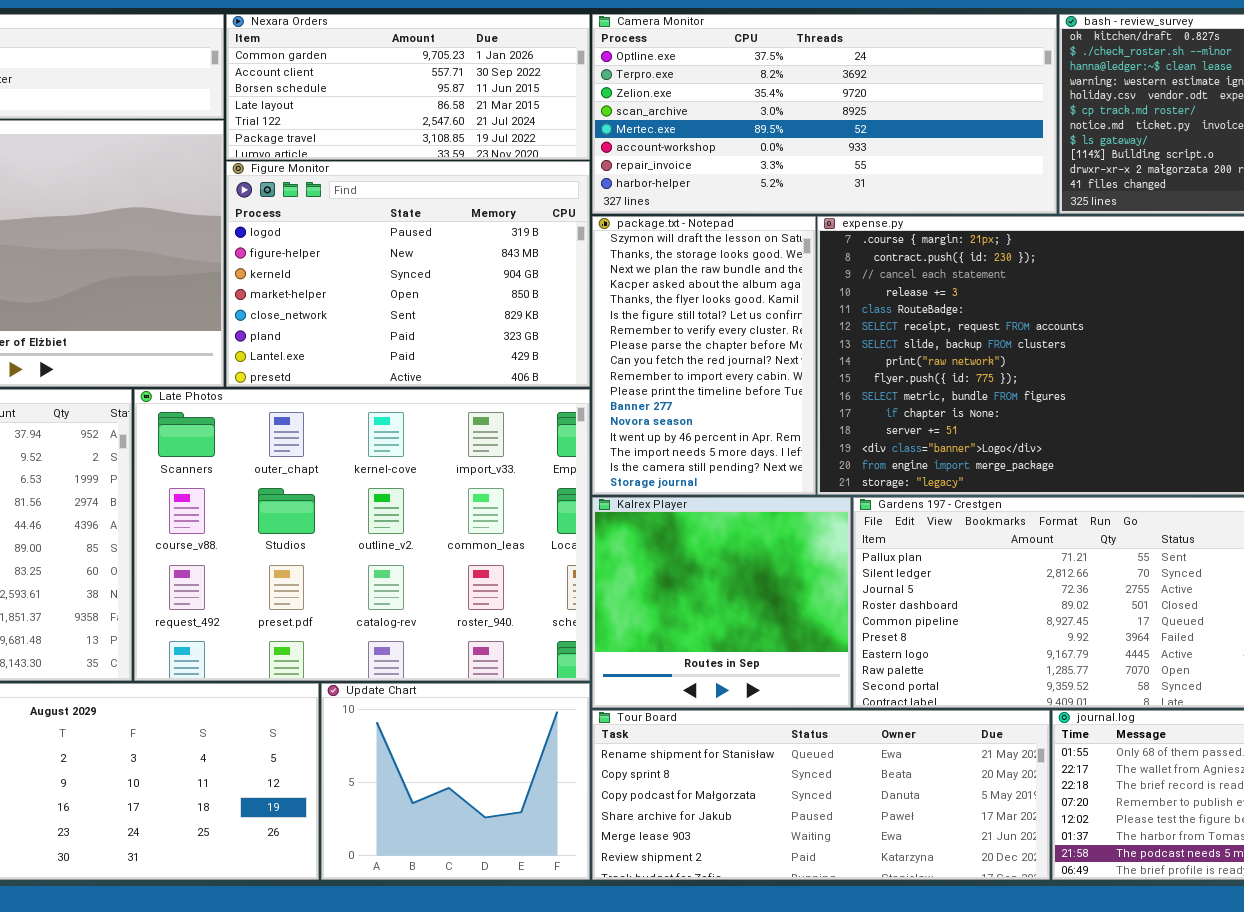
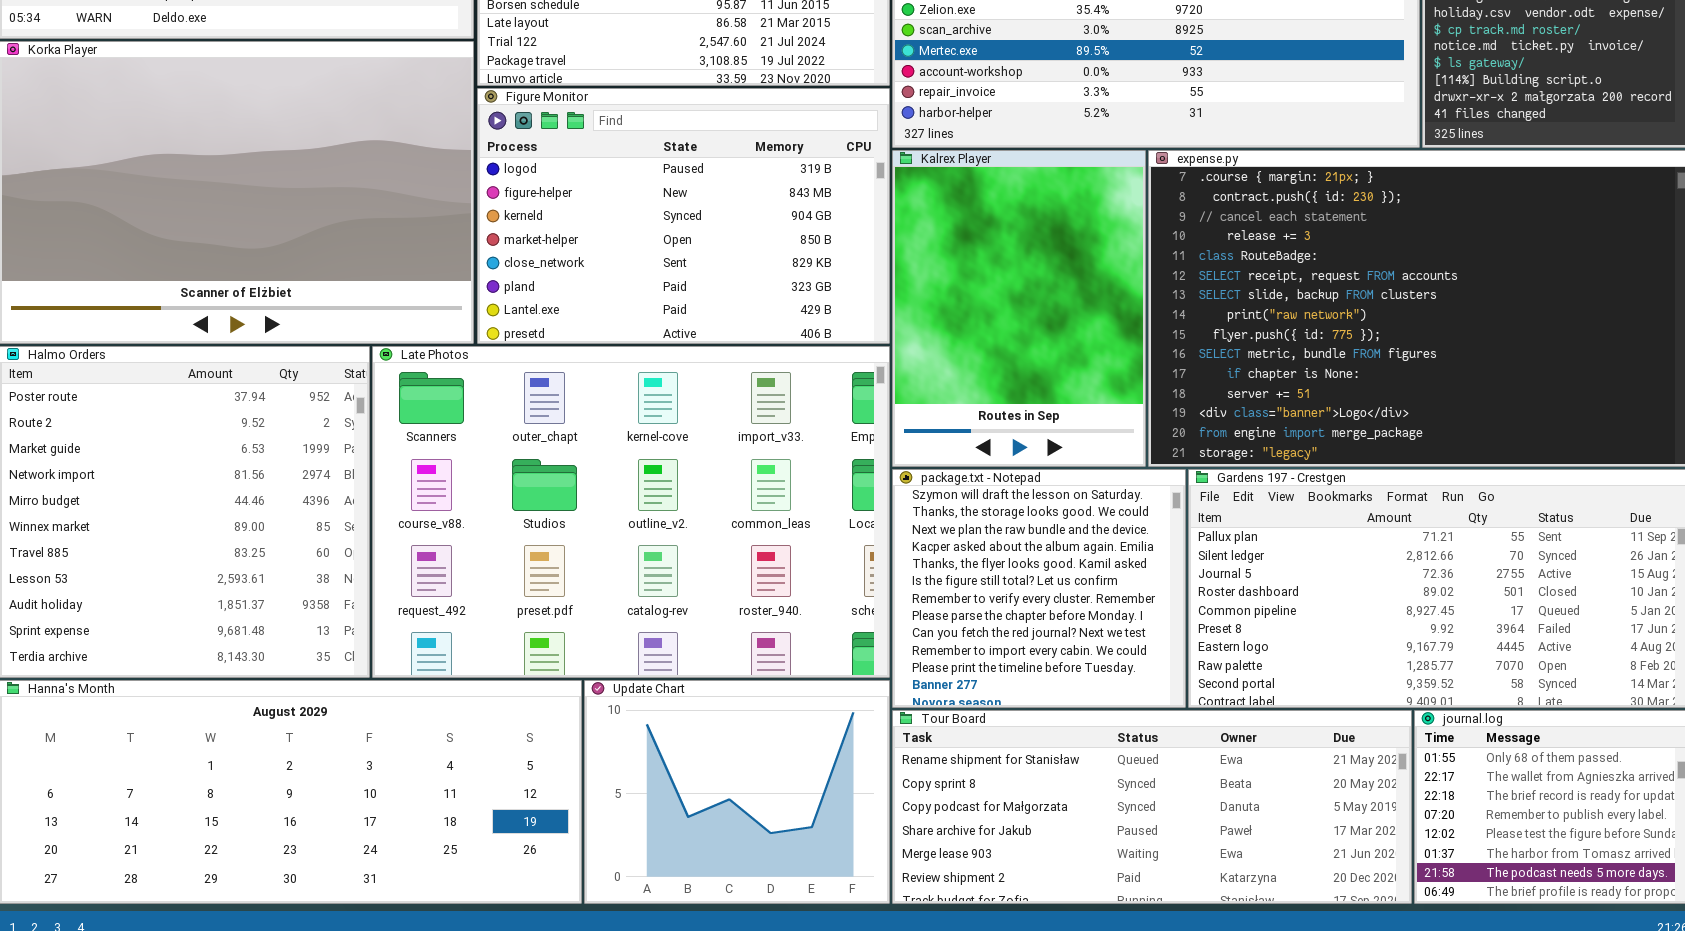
package.txt - Notepad: [592,216,816,495] -> [892,469,1186,708], moved, resized
Kalrex Player: [592,497,851,708] -> [892,150,1146,467], moved, resized

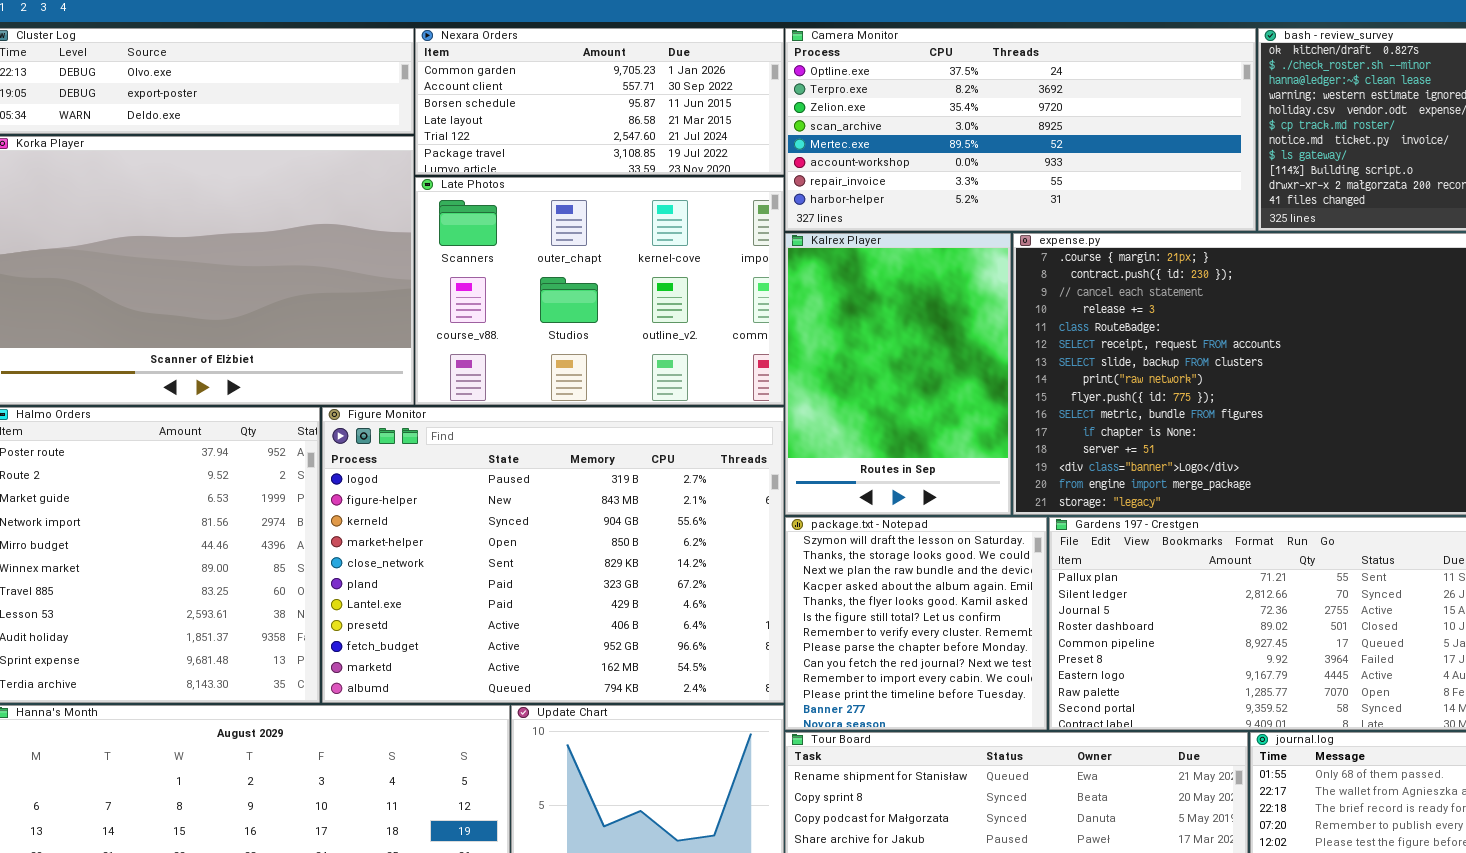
Figure Monitor: [477,88,890,344] -> [322,407,784,703], moved, resized
Late Photos: [372,346,890,678] -> [415,177,784,405], moved, resized

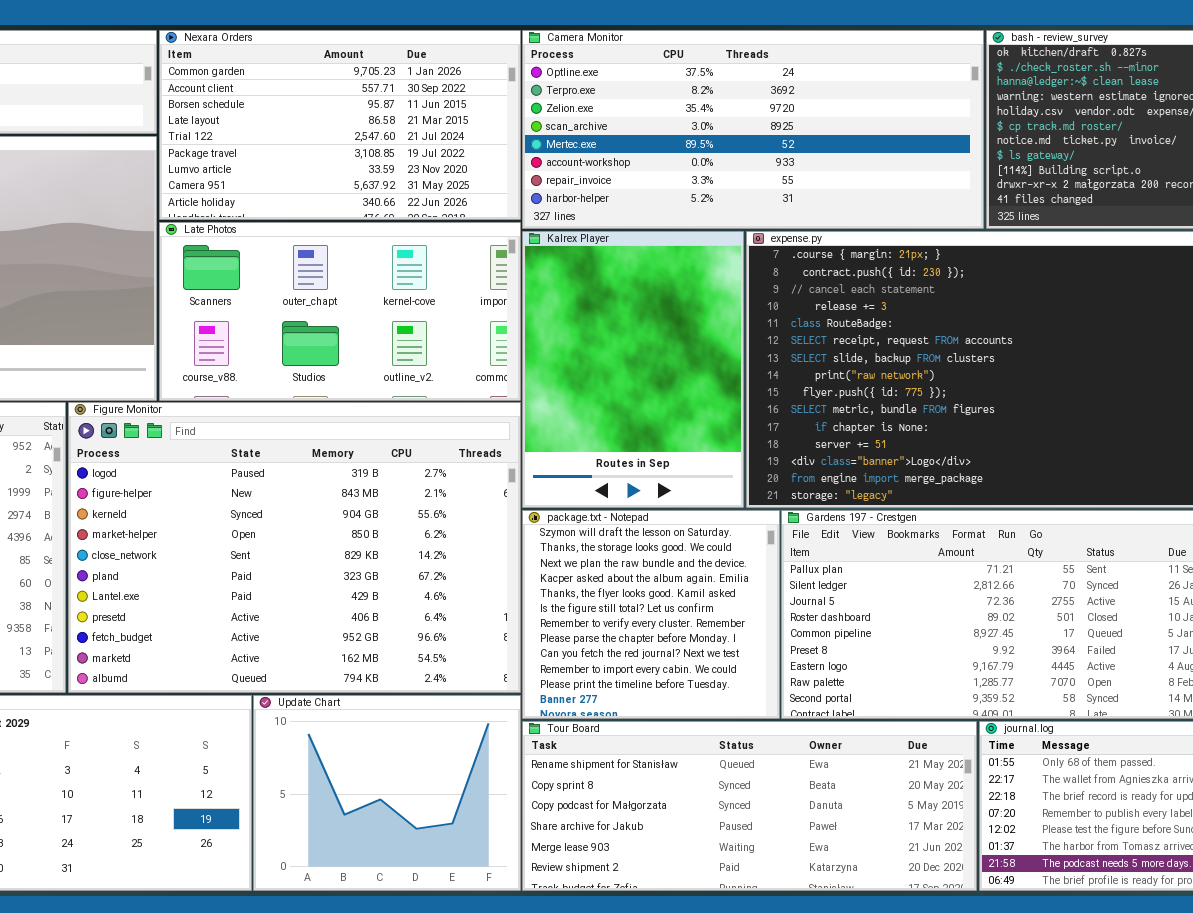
Nexara Orders: [415,28,784,175] -> [159,30,521,220], resized
Late Photos: [415,177,784,405] -> [159,222,521,401], resized

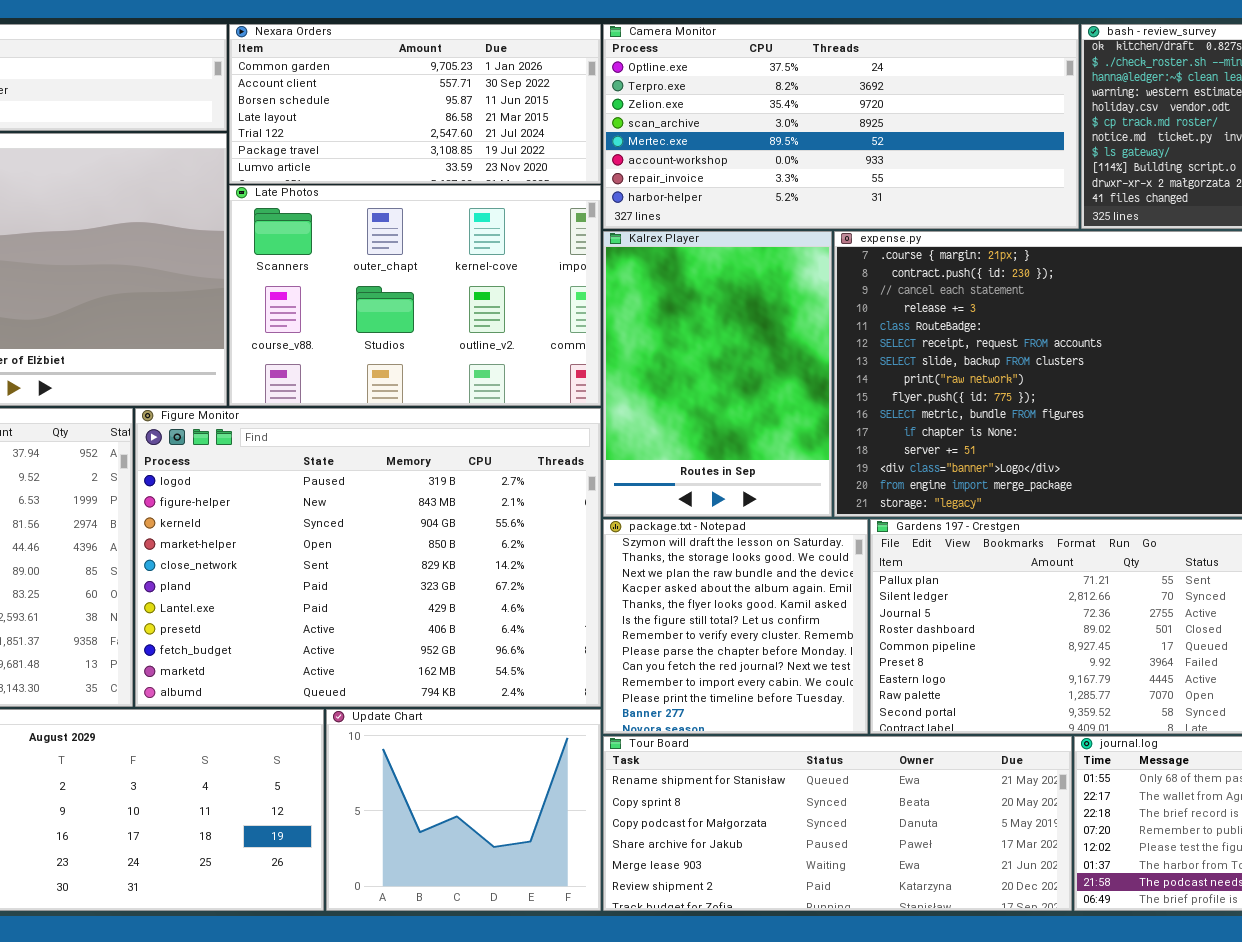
Nexara Orders: [159,30,521,220] -> [229,24,601,184], resized
Late Photos: [159,222,521,401] -> [229,185,601,406], resized

